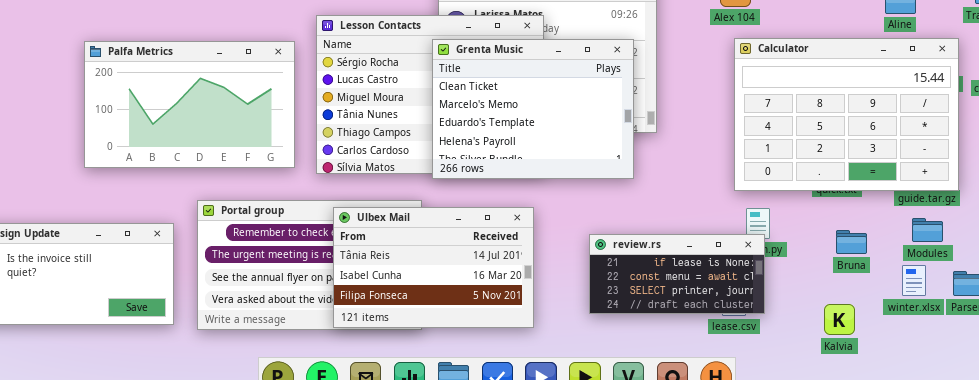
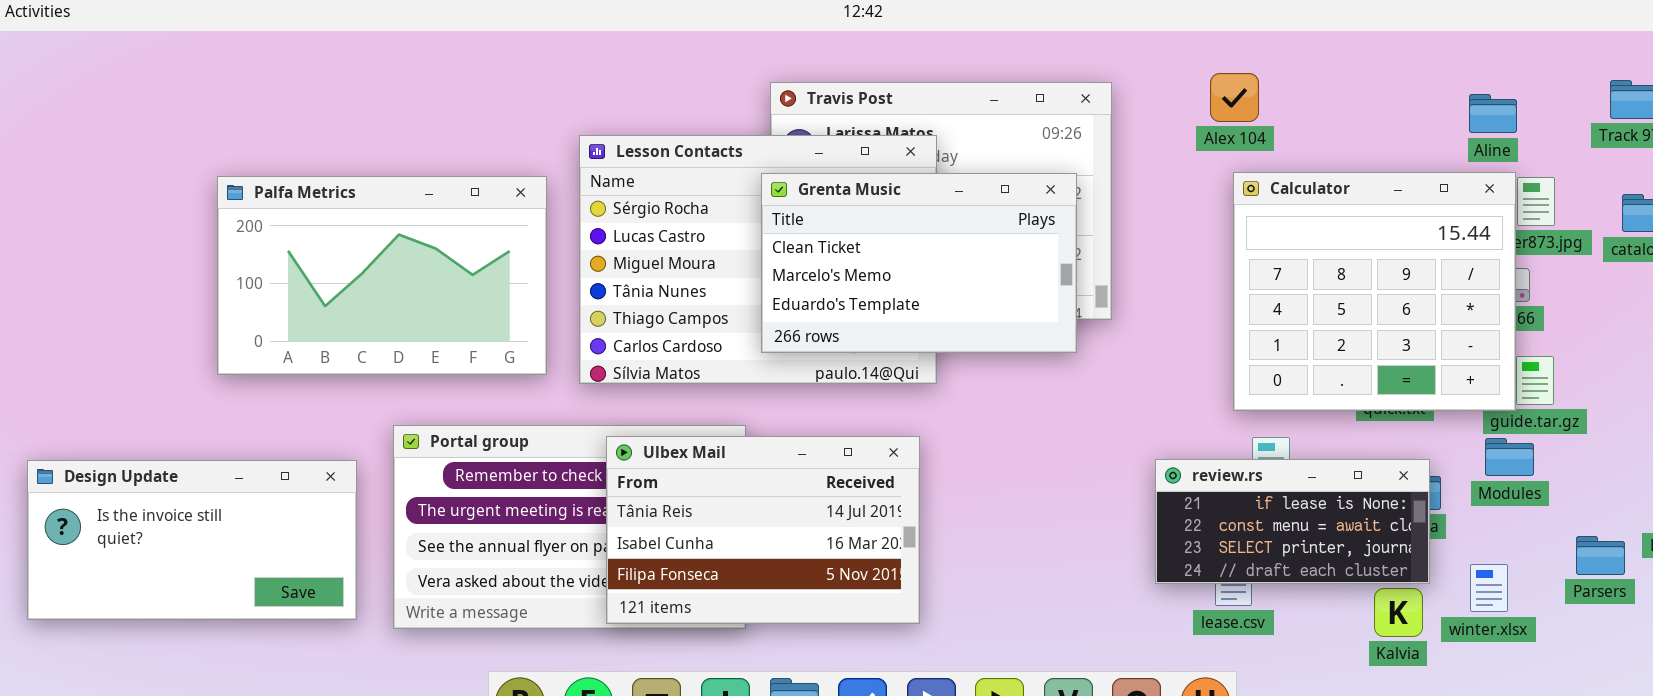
Calculator: [734,38,959,191] -> [1233,172,1516,411], resized
Grenta Music: [432,39,634,179] -> [761,173,1077,353], resized
Modules: [912,218,943,242] -> [1485,438,1534,476], moved
review.rs: [589,234,765,314] -> [1155,459,1430,584], moved
winter.xlsx: [902,265,926,296] -> [1470,564,1508,612], moved

